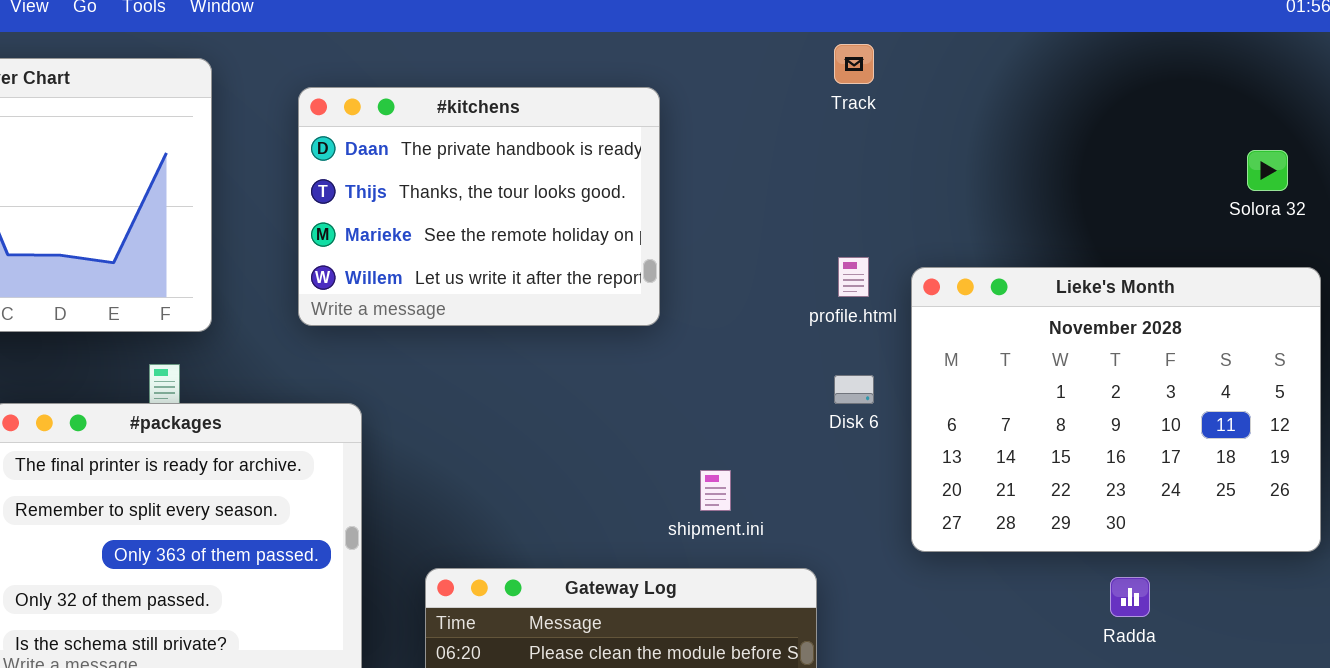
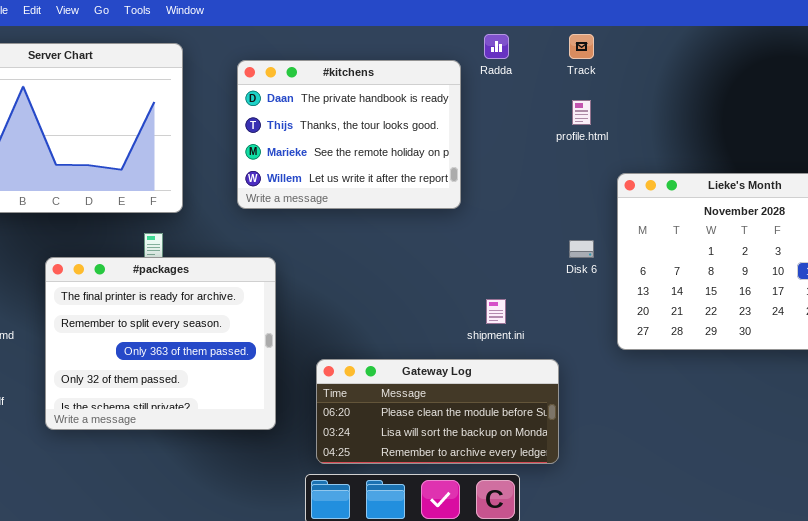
profile.html: [838,257,869,297] -> [572,100,591,125], moved
Radda: [1110,577,1150,617] -> [484,34,509,59], moved

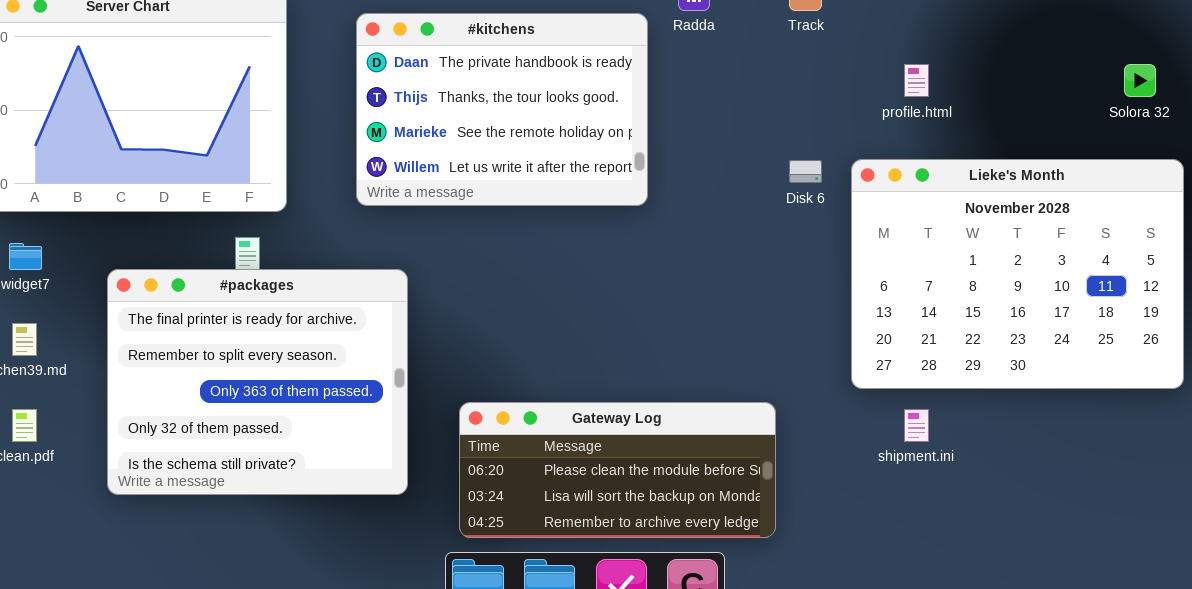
profile.html: [572,100,591,125] -> [904,64,929,97], moved
Disk 6: [569,240,594,258] -> [789,160,822,183], moved
shipment.ini: [486,299,506,324] -> [904,409,929,442], moved

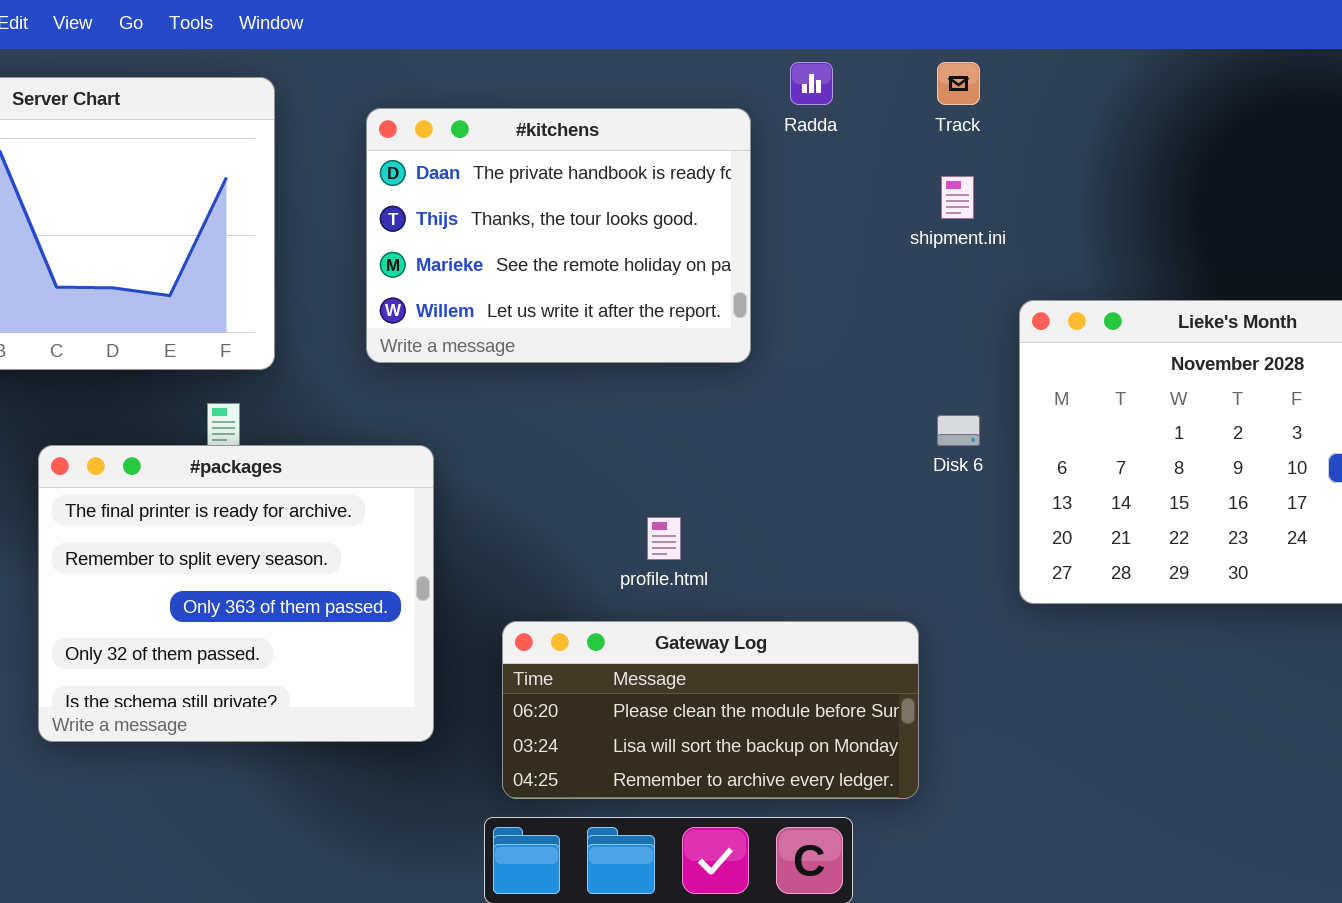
profile.html: [904,64,929,97] -> [647,517,681,560], moved
Disk 6: [789,160,822,183] -> [937,415,980,446], moved
shipment.ini: [904,409,929,442] -> [941,176,974,219], moved

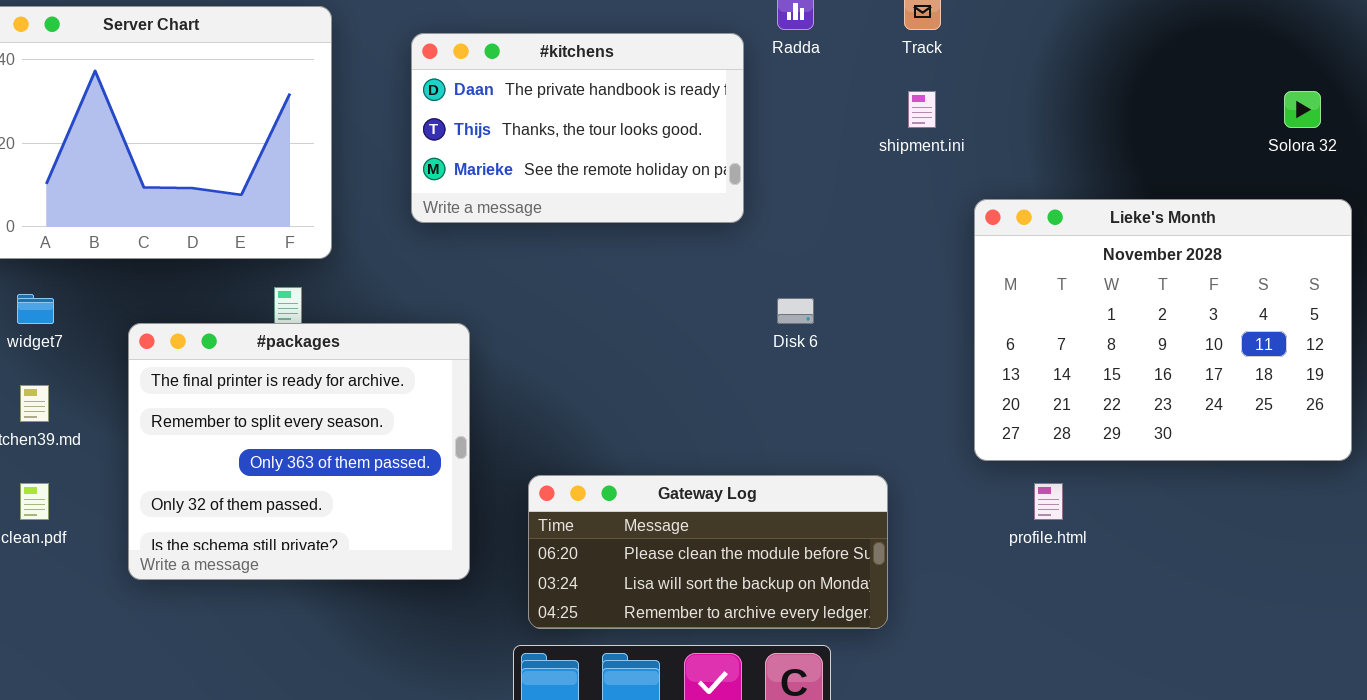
#kitchens: [366,108,751,363] -> [411,33,744,223], resized
Disk 6: [937,415,980,446] -> [777,298,814,324], moved
profile.html: [647,517,681,560] -> [1034,483,1063,520], moved

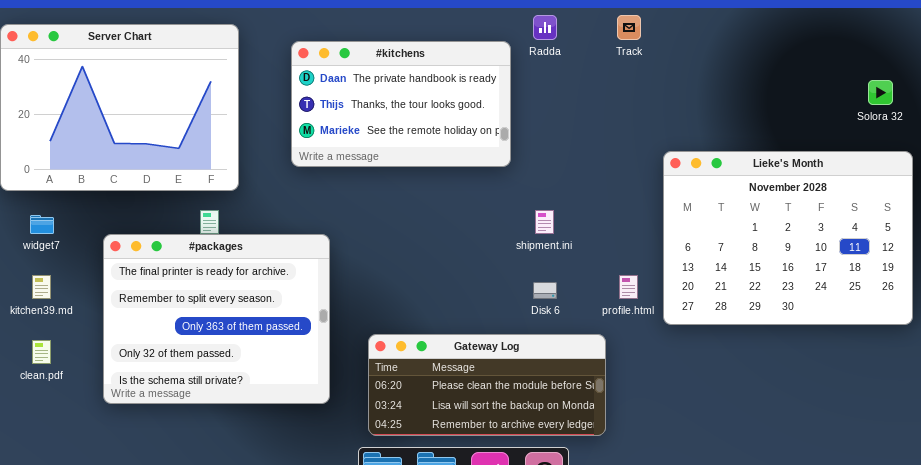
shipment.ini: [908,91,936,128] -> [535,210,554,234], moved
Disk 6: [777,298,814,324] -> [533,282,557,299], moved
profile.html: [1034,483,1063,520] -> [619,275,638,299], moved

